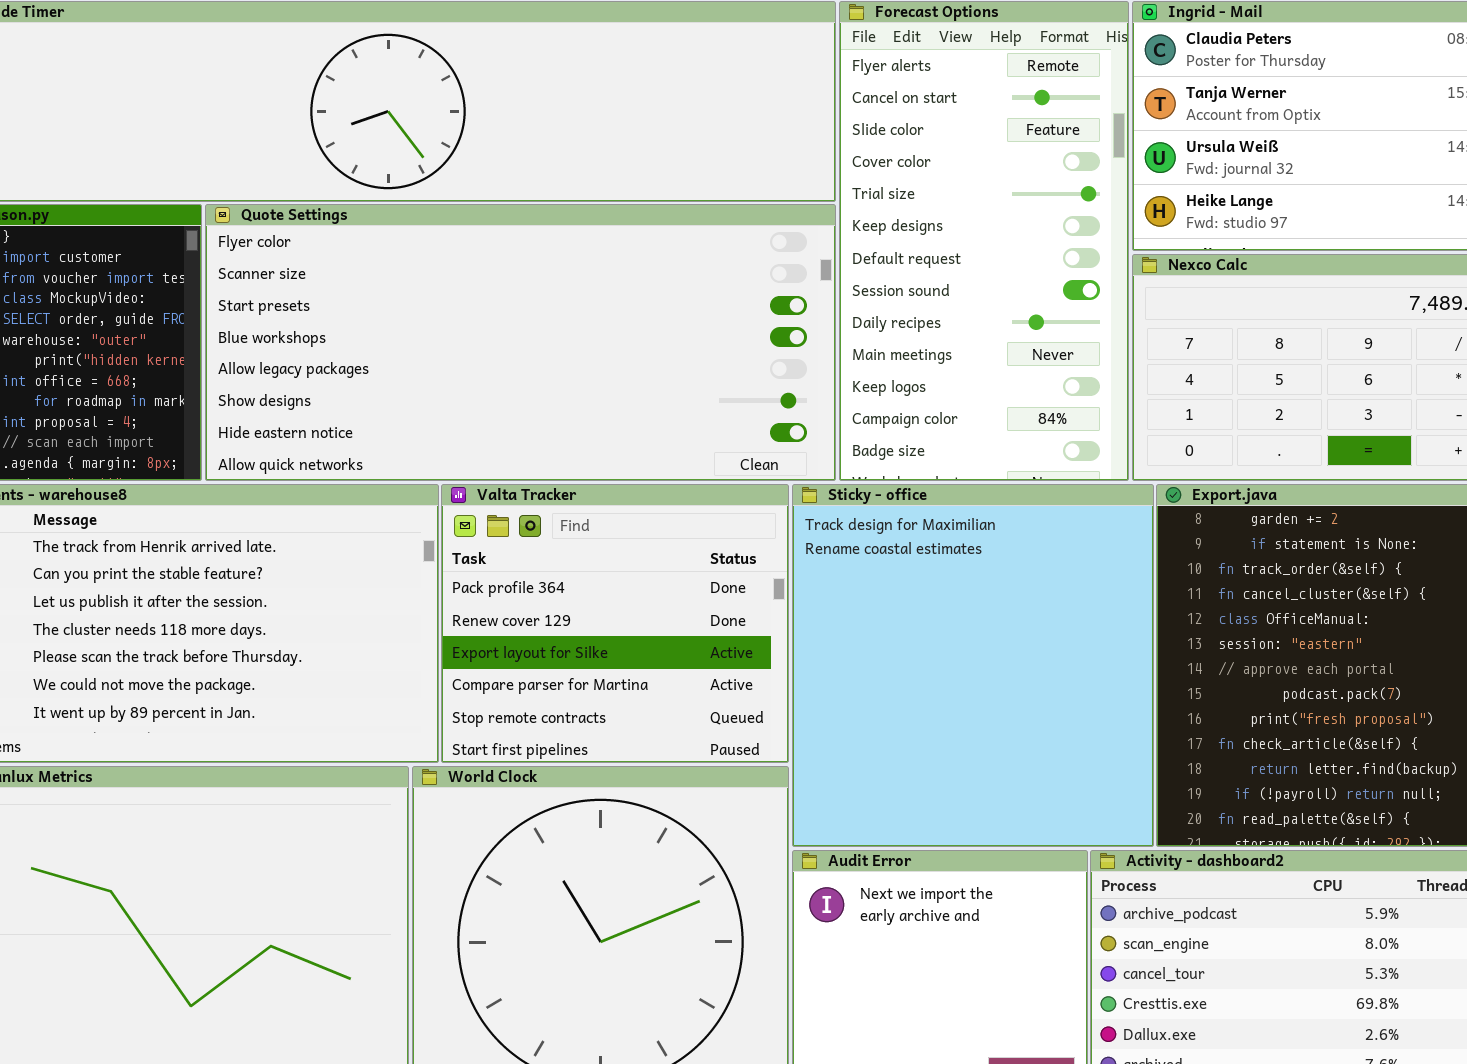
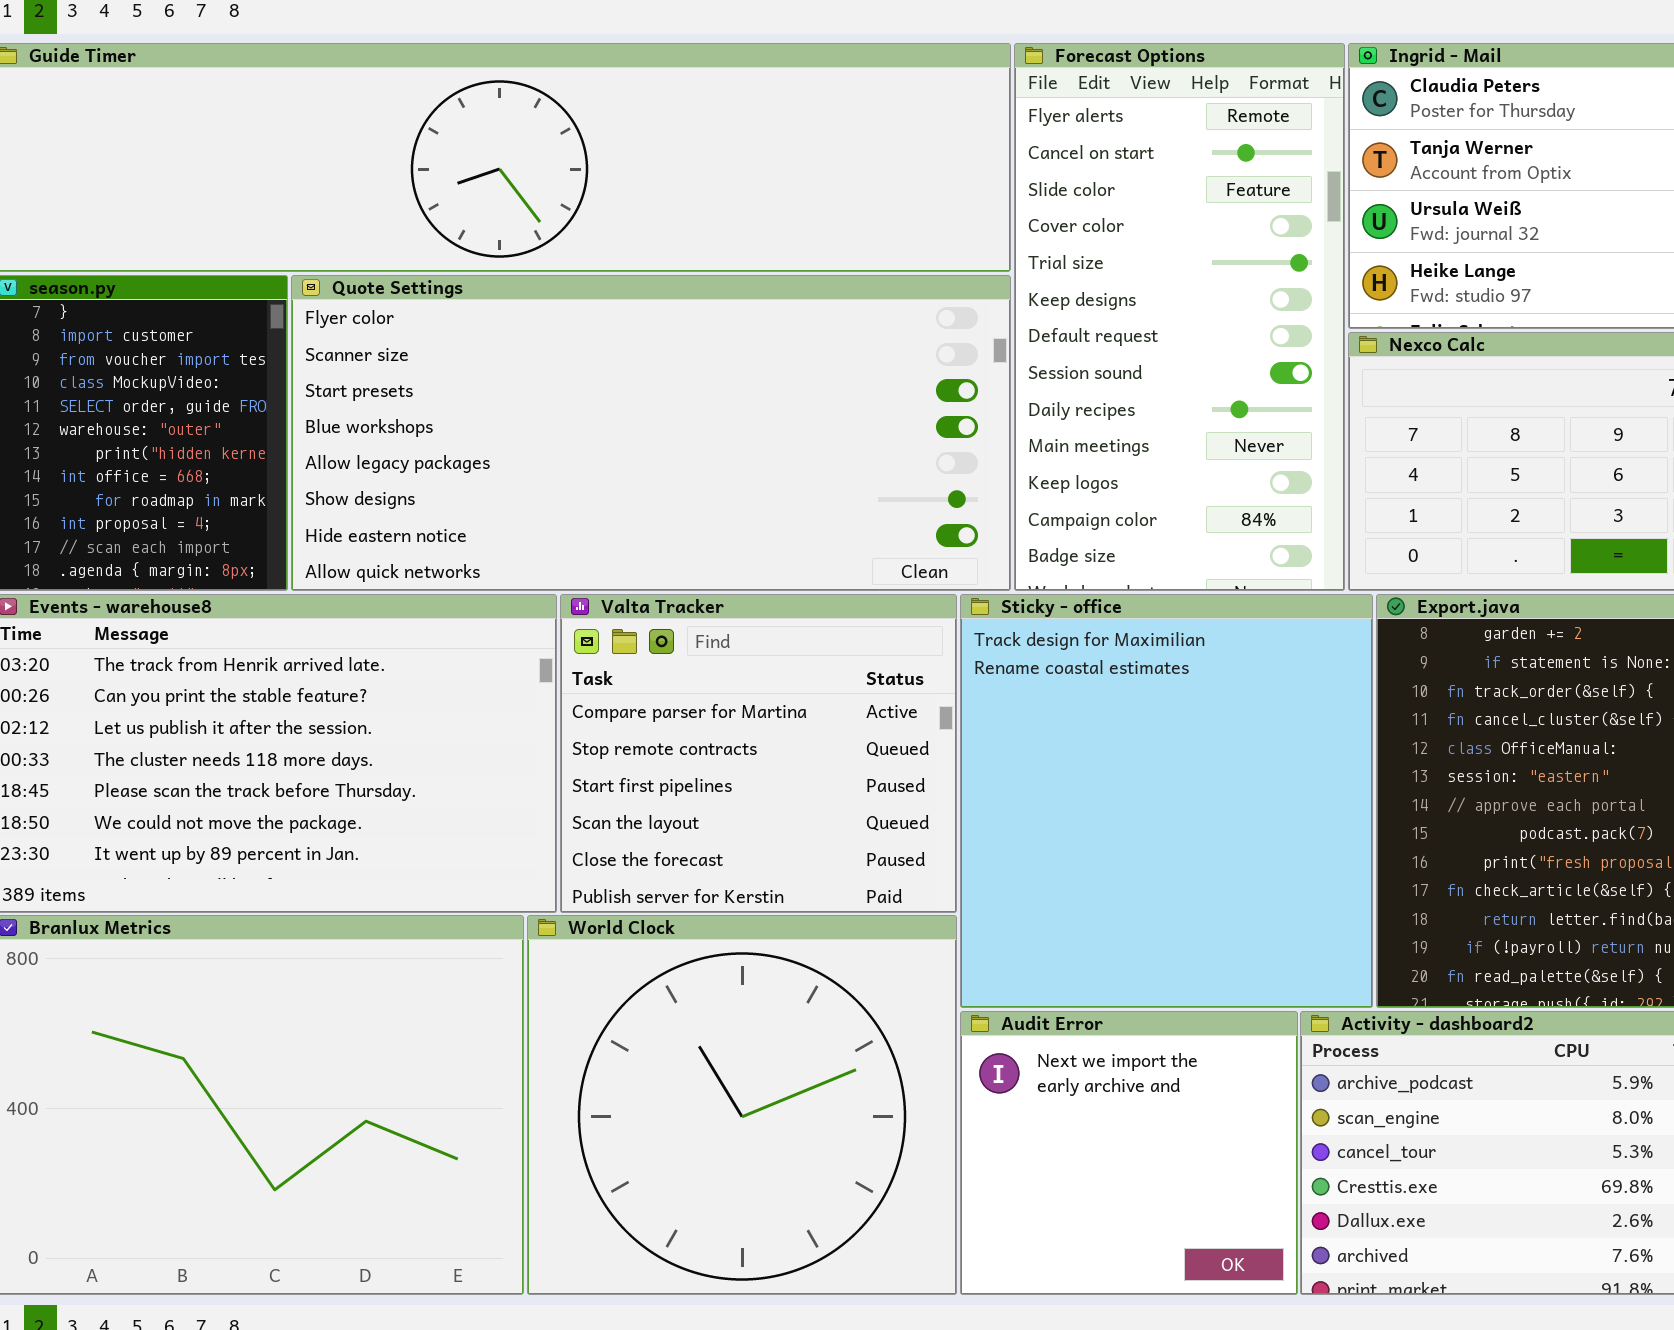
Valta Tracker: [441,484,789,763] -> [560,594,957,913], scrolled down 3 rows

